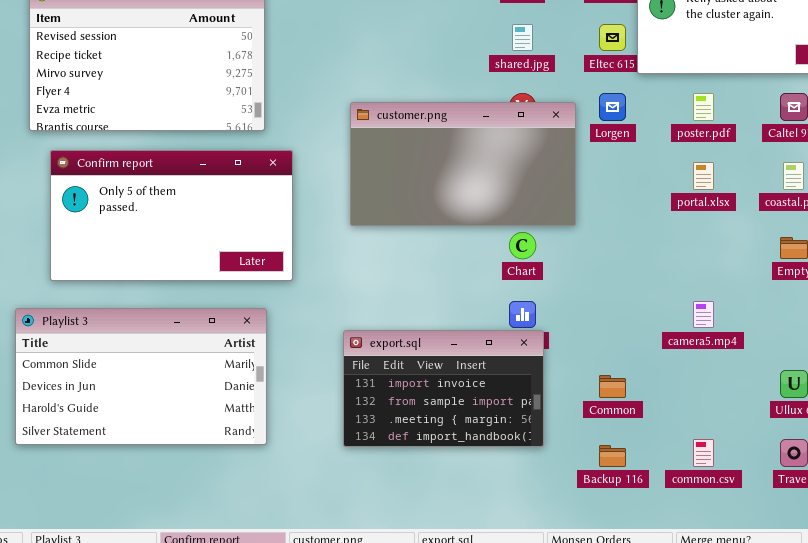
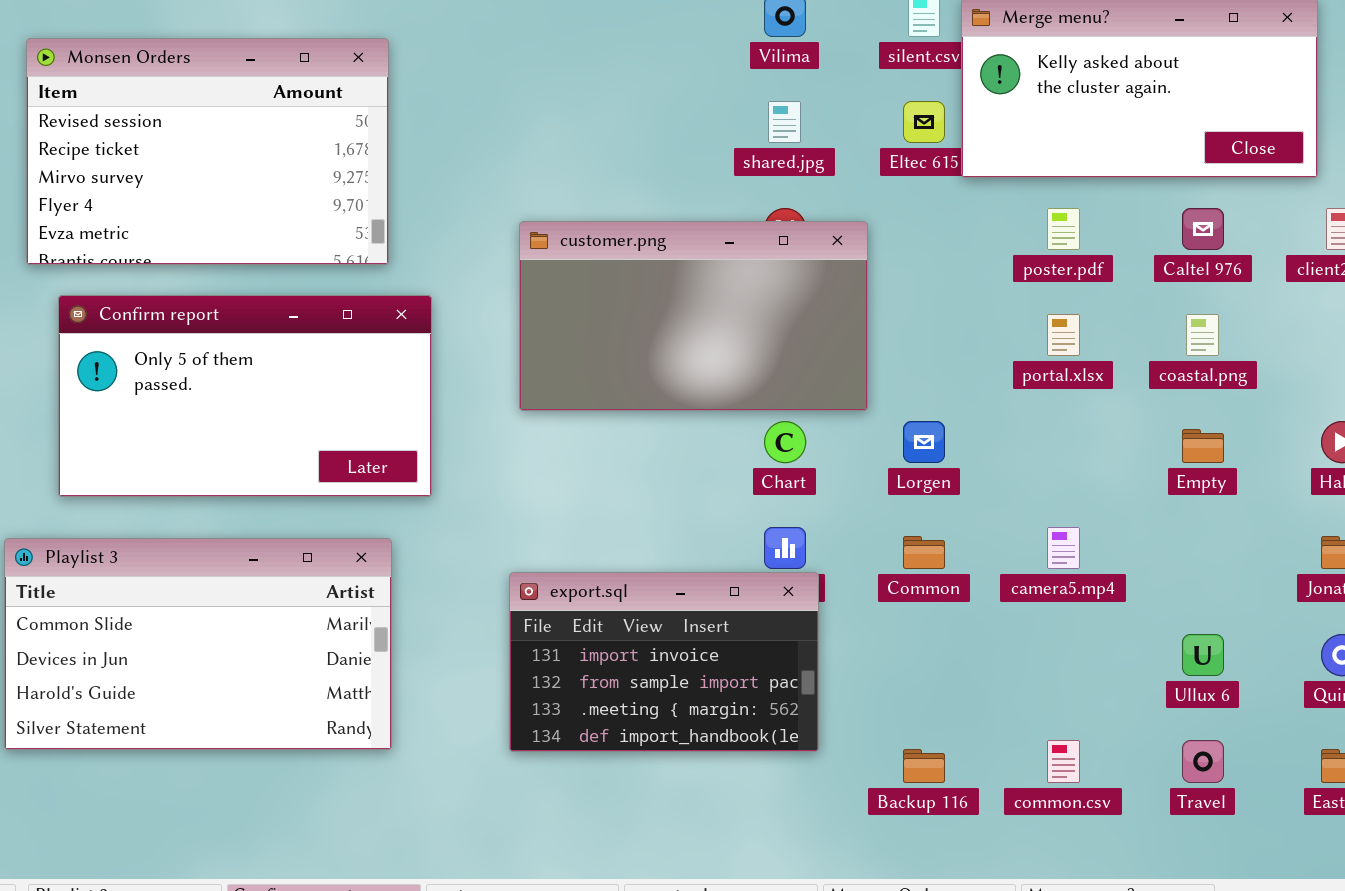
Lorgen: [599,93,626,121] -> [903,421,945,463], moved
Common: [599,375,626,398] -> [903,536,945,569], moved

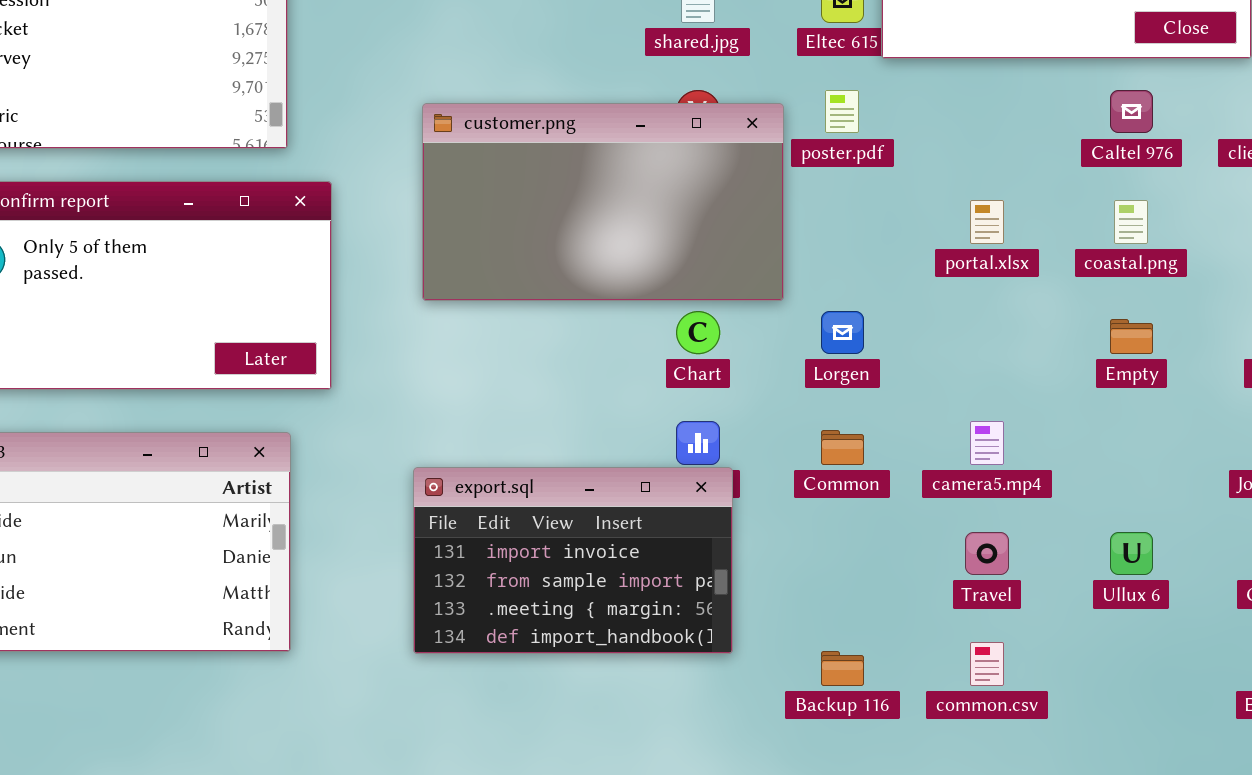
poster.pdf: [1047,208,1080,250] -> [825,90,859,133], moved
Travel: [1182,740,1224,783] -> [965,532,1009,575], moved

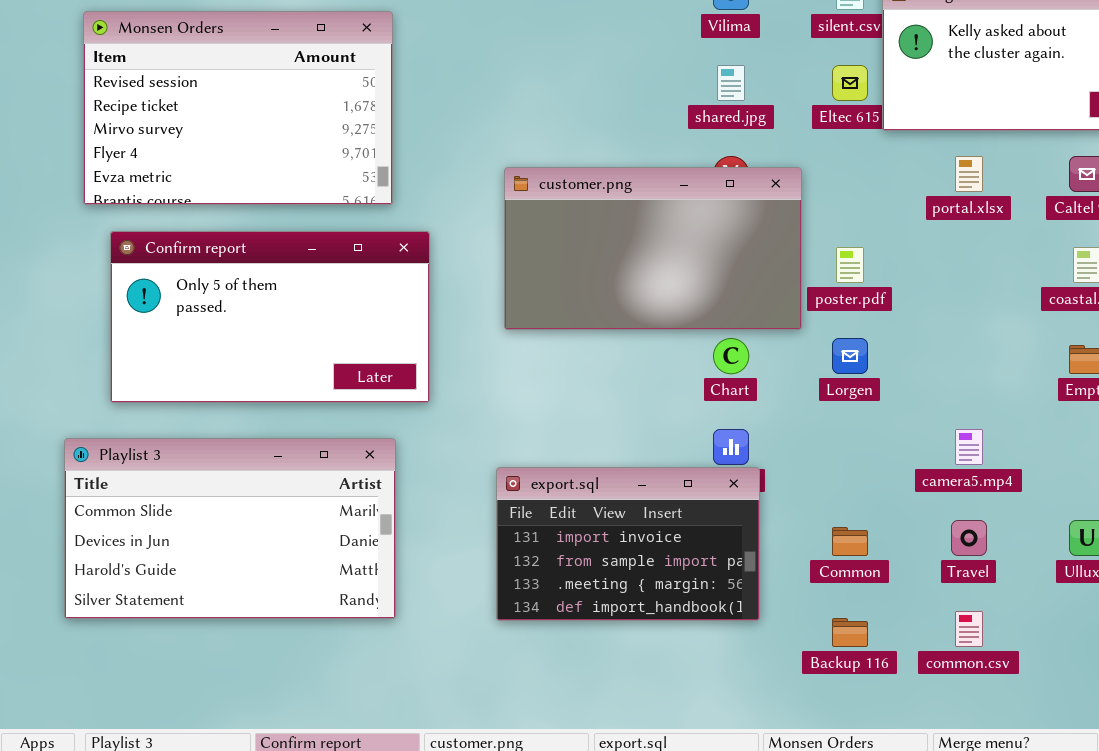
poster.pdf: [825,90,859,133] -> [836,247,864,283], moved
portal.xlsx: [970,200,1004,244] -> [955,156,983,192], moved
Common: [821,430,864,465] -> [832,527,868,556], moved

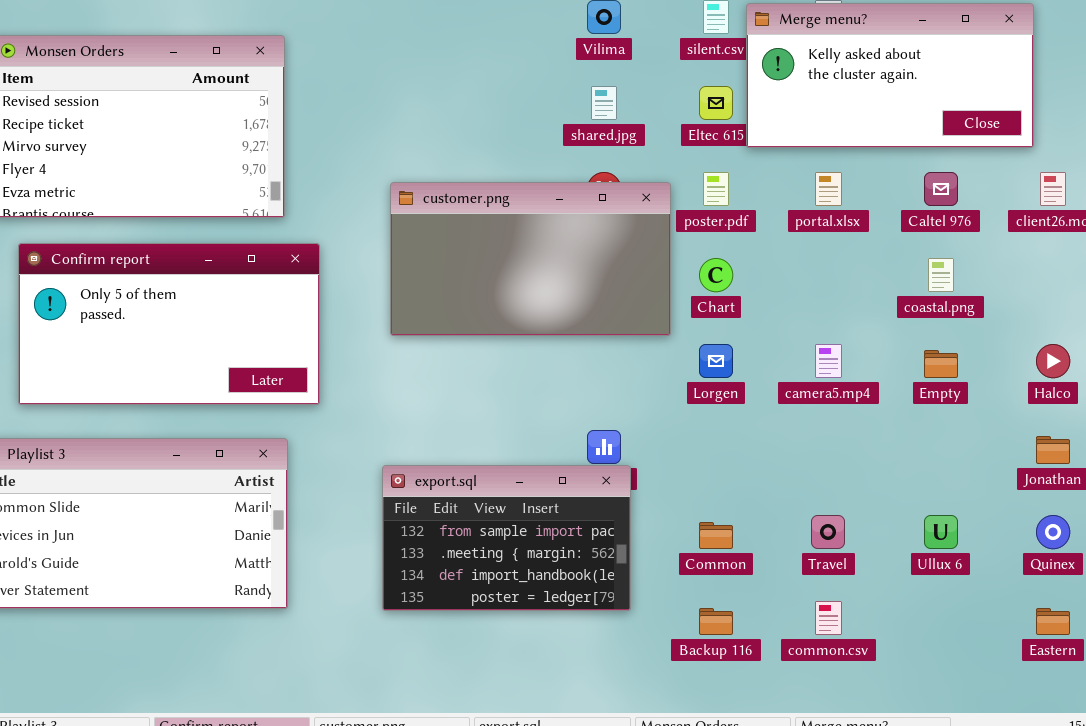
poster.pdf: [836,247,864,283] -> [703,172,729,206], moved
Chart: [713,338,749,374] -> [699,258,733,292], moved
camera5.mp4: [955,429,983,465] -> [815,344,842,378], moved
export.sql: [496,467,760,621] -> [382,465,631,611], scrolled down 1 row

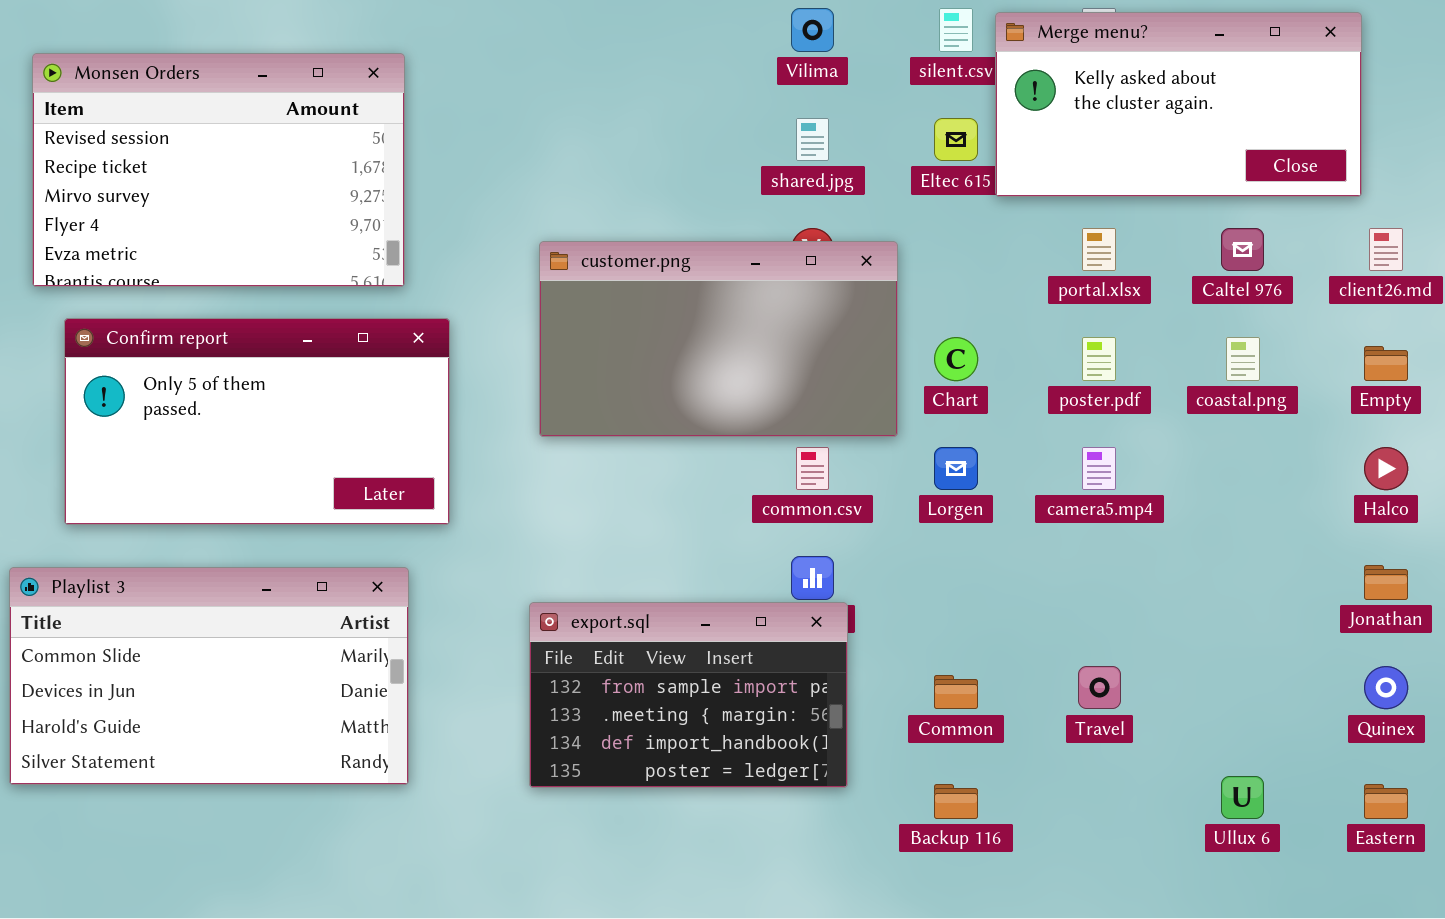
poster.pdf: [703,172,729,206] -> [1082,337,1116,381], moved
Empty: [924,350,958,378] -> [1364,346,1408,381], moved
Ullux 6: [924,515,958,549] -> [1221,776,1264,819], moved
common.csv: [815,601,842,635] -> [796,447,829,490], moved

